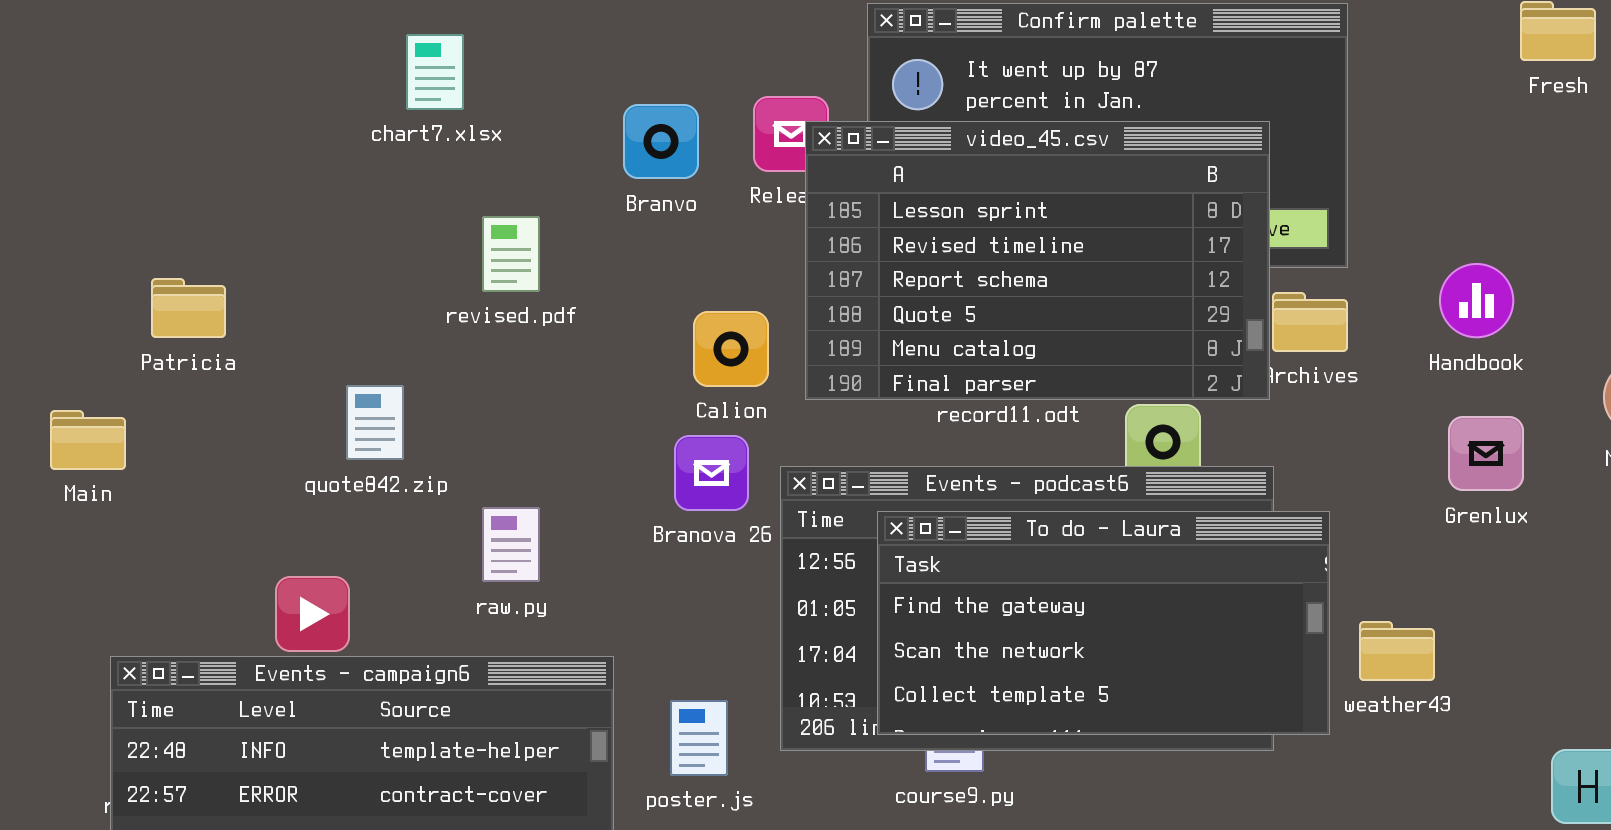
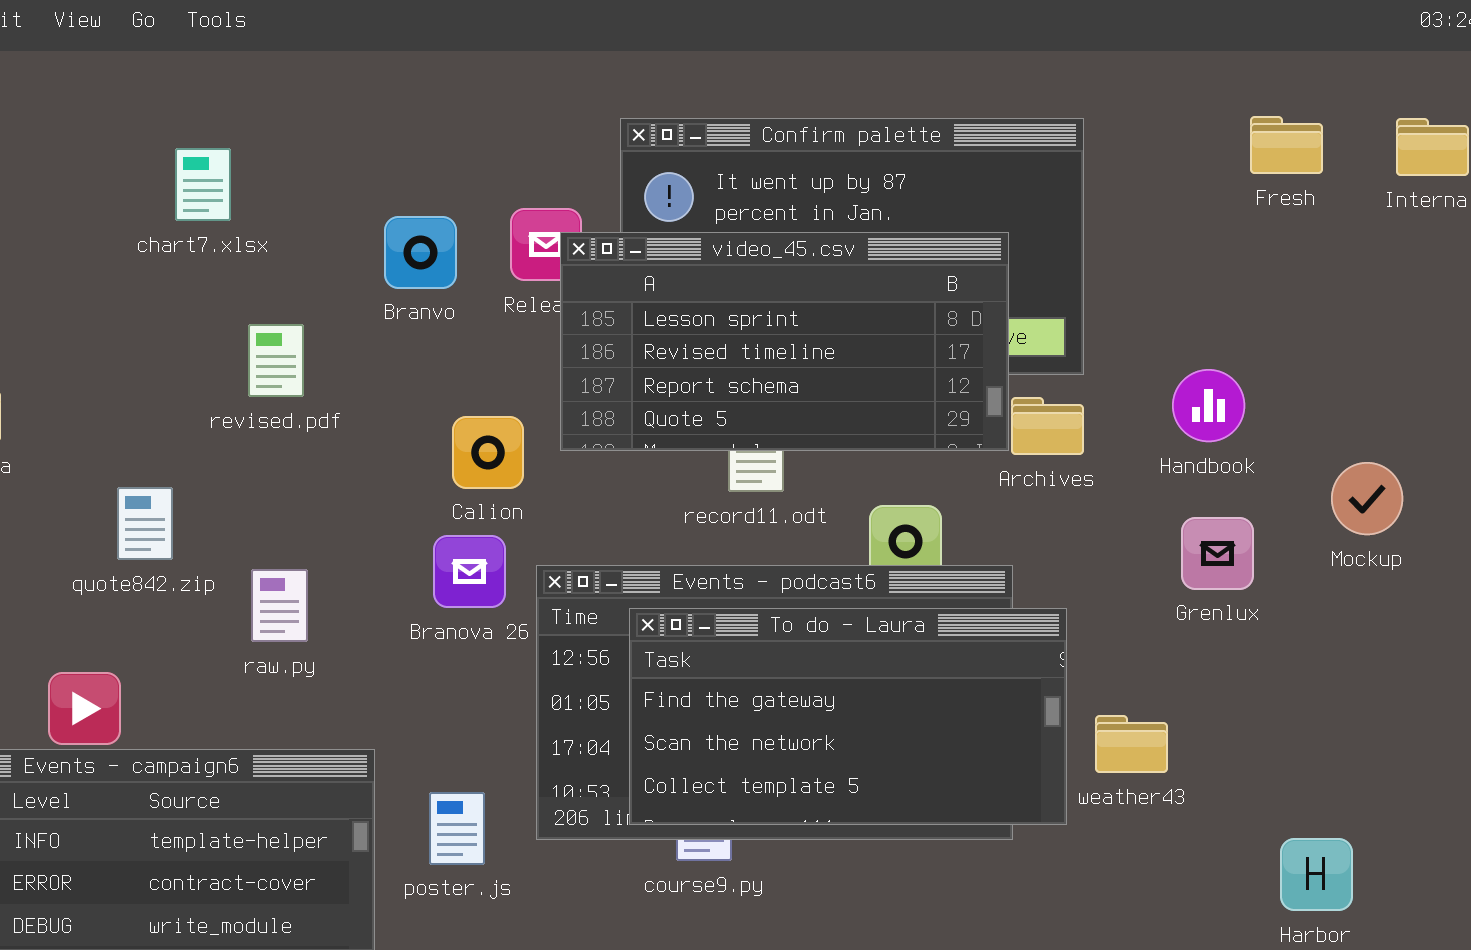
video_45.csv: [805,121,1270,400] -> [560,232,1009,451], resized
raw.py: [482,507,540,582] -> [251,569,308,642], moved

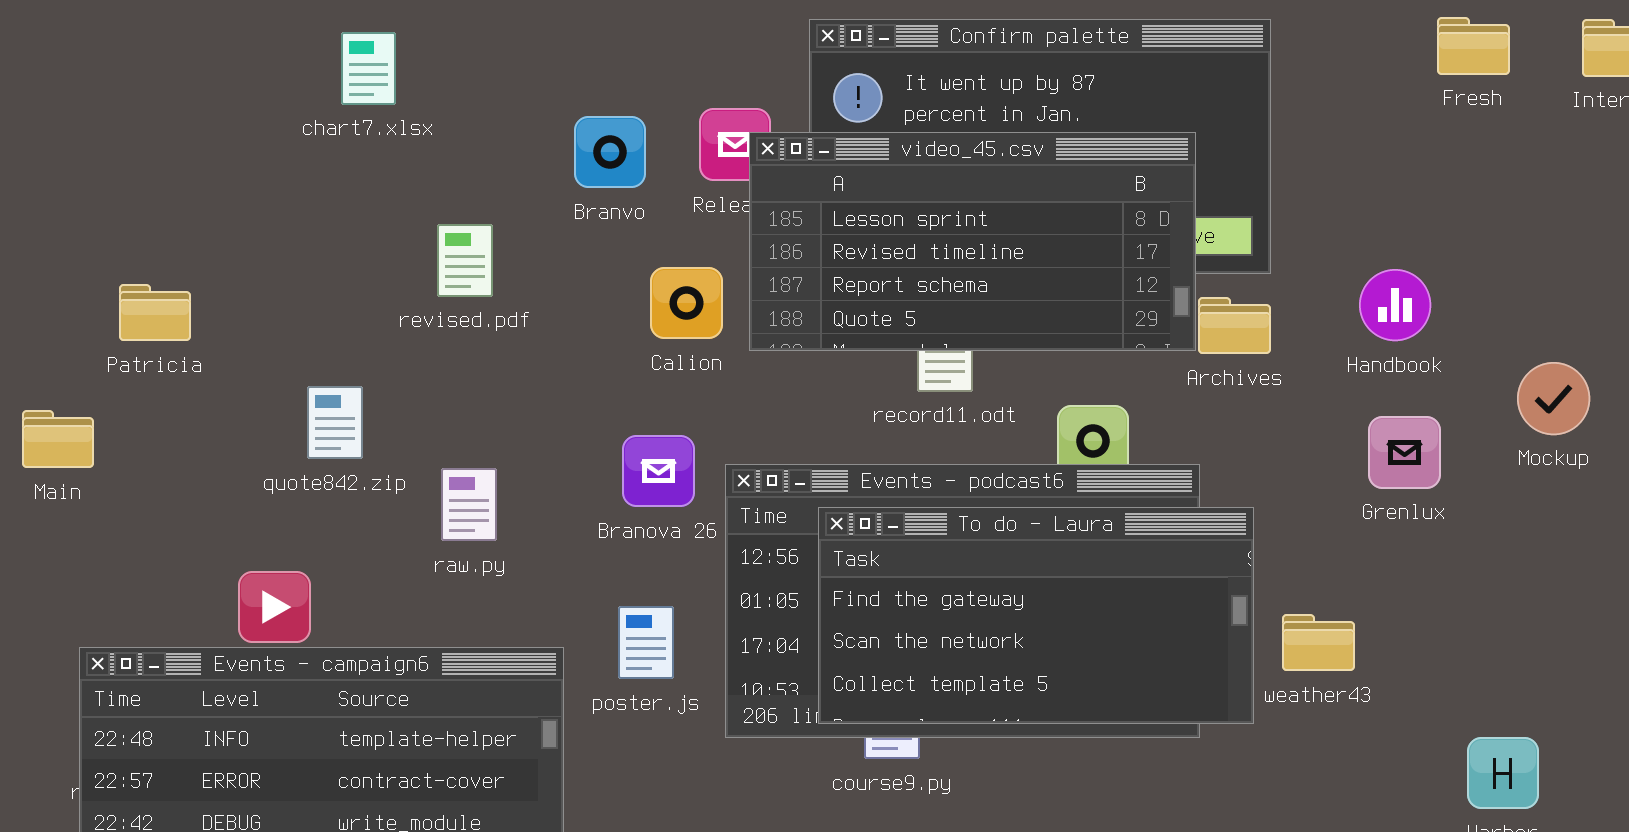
chart7.xlsx: [175,148,231,221] -> [341,32,396,105], moved
Calion: [452,416,524,489] -> [650,267,723,339], moved
poster.js: [429,792,485,865] -> [618,606,674,679], moved

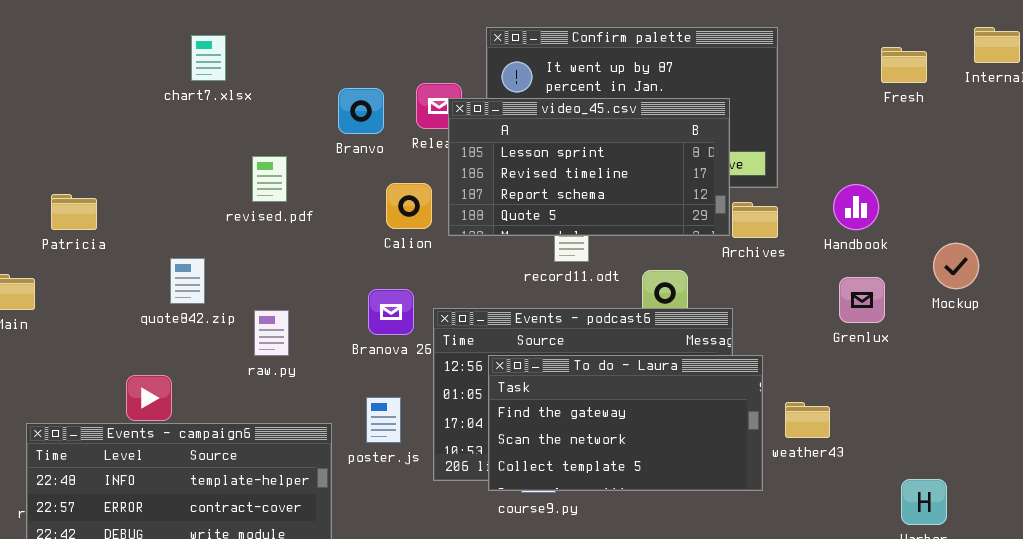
Fresh: [1437,17,1510,75] -> [881,47,927,83], moved
To do - Laura: [818,507,1254,724] -> [488,355,763,491], moved

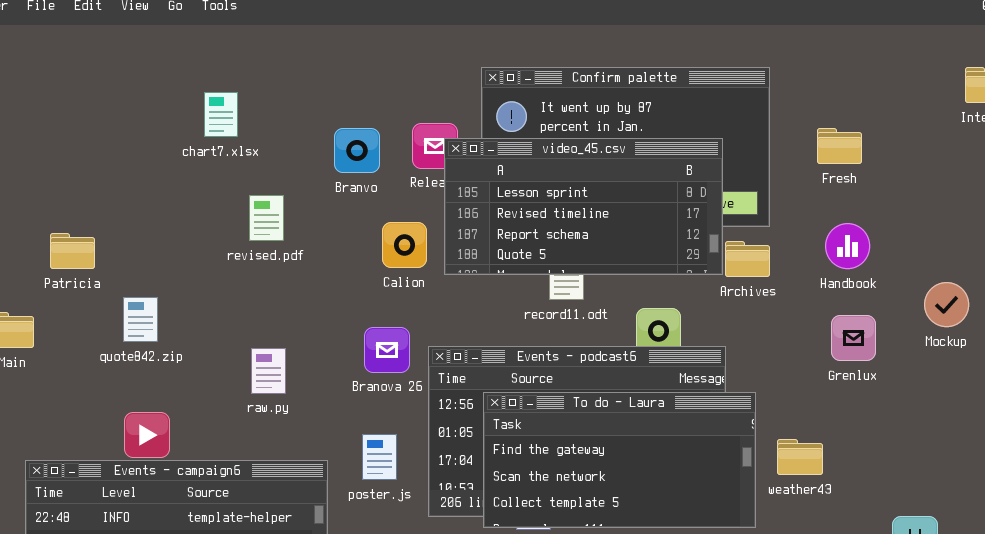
chart7.xlsx: [191,35,226,81] -> [204,92,238,137], moved
Fresh: [881,47,927,83] -> [817,128,862,164], moved
quote842.zip: [170,258,205,304] -> [123,297,158,342], moved

